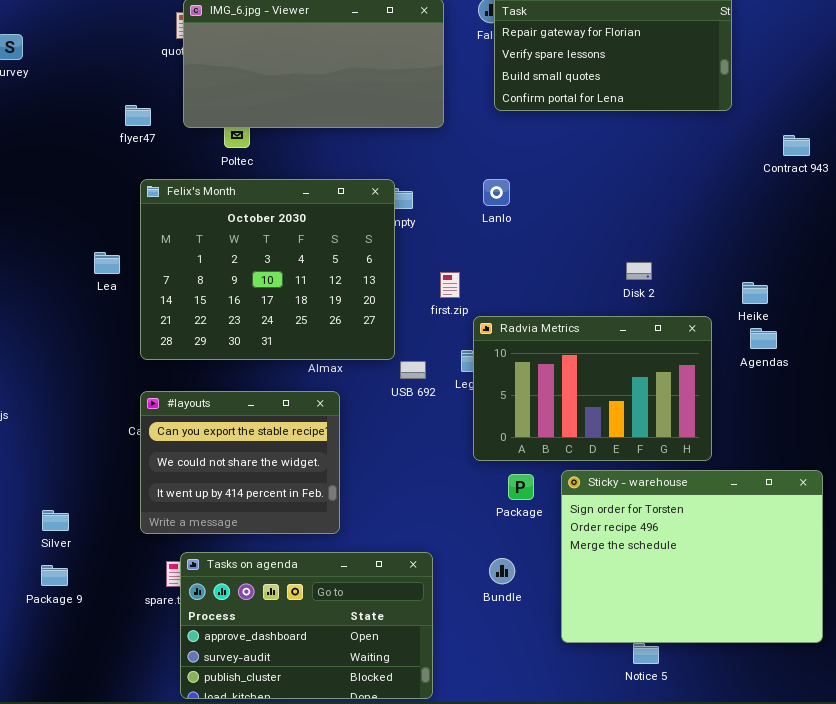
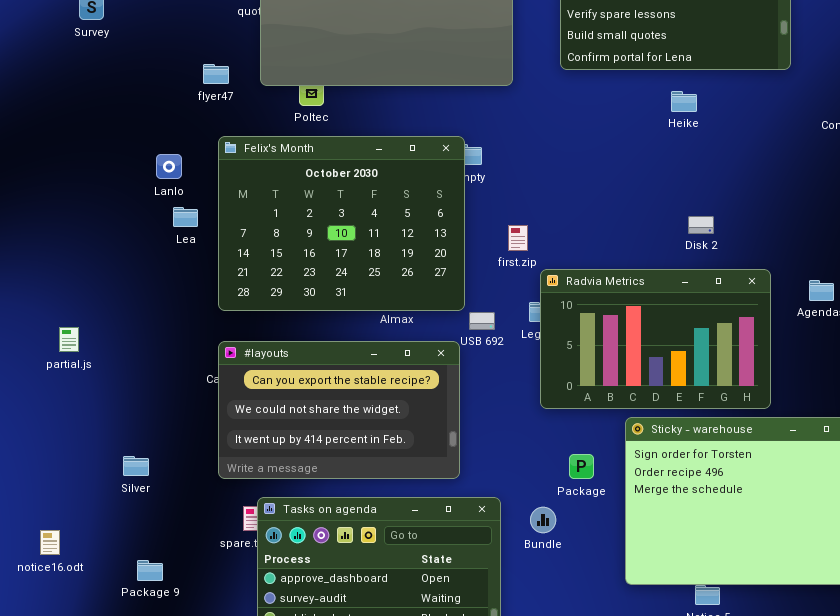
Lanlo: [483,179,510,206] -> [156,154,182,179], moved
Heike: [742,282,768,304] -> [671,91,697,112], moved
#layouts: [140,391,340,534] -> [218,341,460,479], resized
Package: [508,474,534,500] -> [569,454,594,479], moved
Bundle: [489,558,515,584] -> [530,507,556,533], moved
Package 9: [41,565,68,586] -> [137,560,163,581], moved

